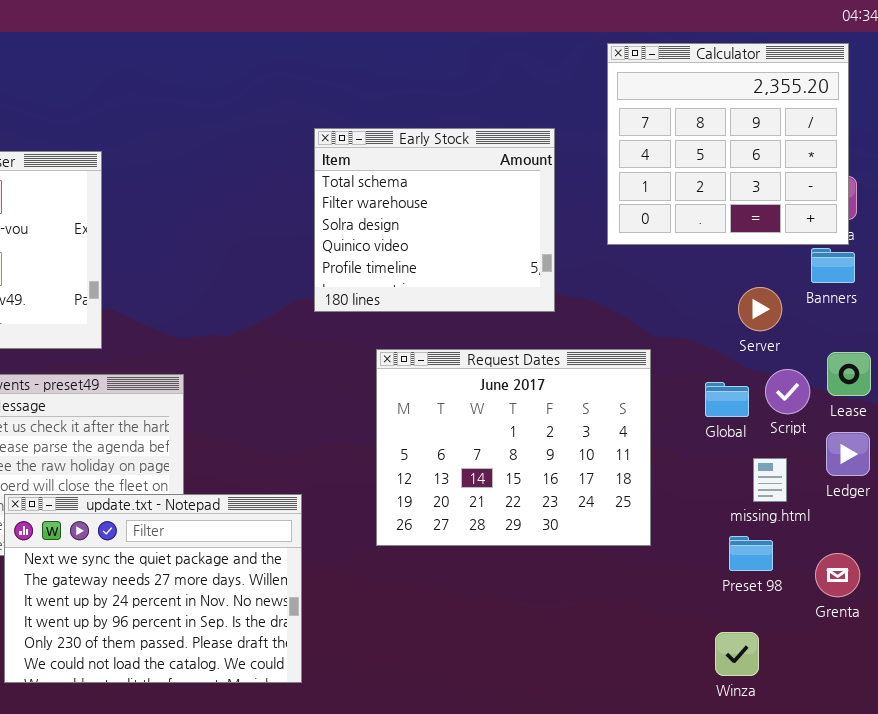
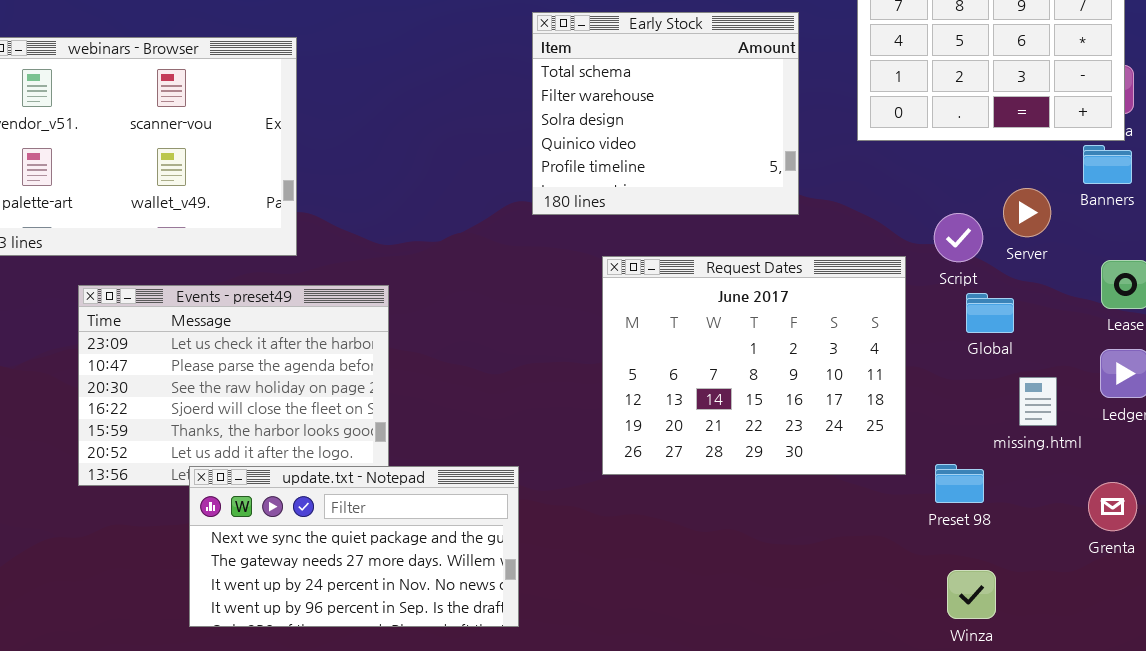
Script: [765,369,810,414] -> [934,213,983,262], moved
update.txt - Notepad: [4,494,302,683] -> [189,466,519,627], resized
Preset 98: [729,536,773,571] -> [935,464,984,503], moved
Winza: [715,632,759,676] -> [947,570,996,619], moved

